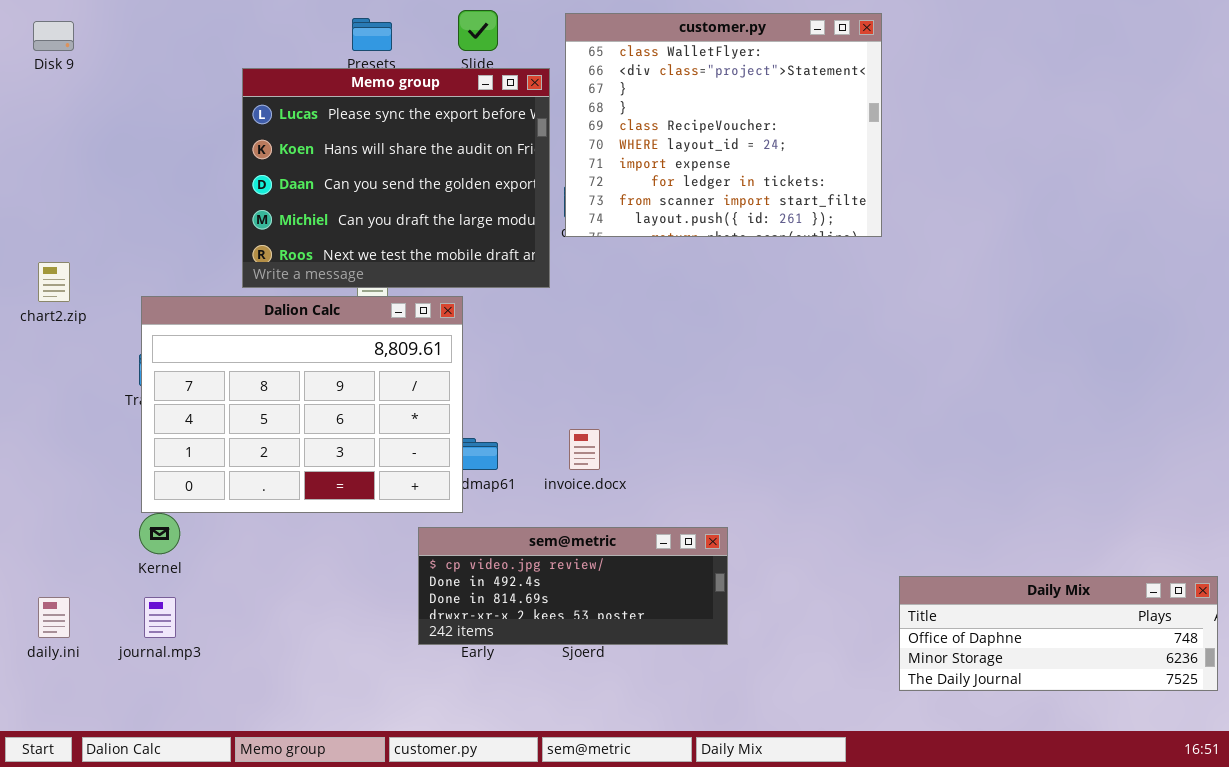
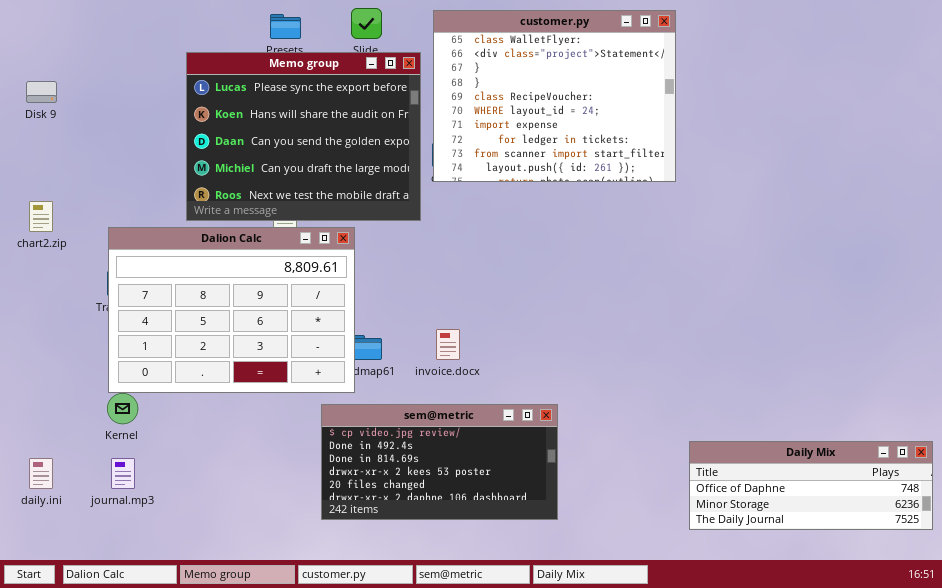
Disk 9: [33,21,74,51] -> [26,81,57,103], moved
sem@metric: [418,527,728,645] -> [321,404,558,520], resized

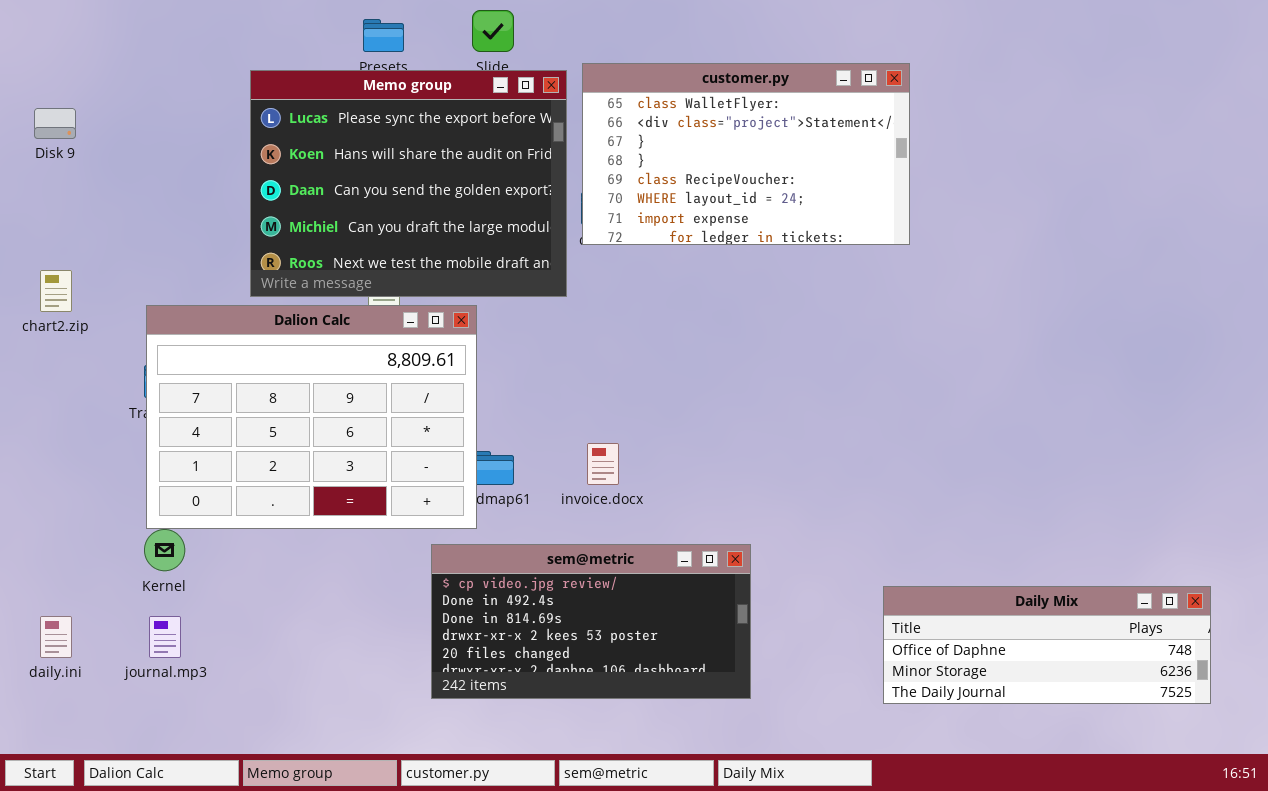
customer.py: [433,10,676,182] -> [582,63,910,245], resized
Daily Mix: [689,441,933,530] -> [883,586,1211,704], moved

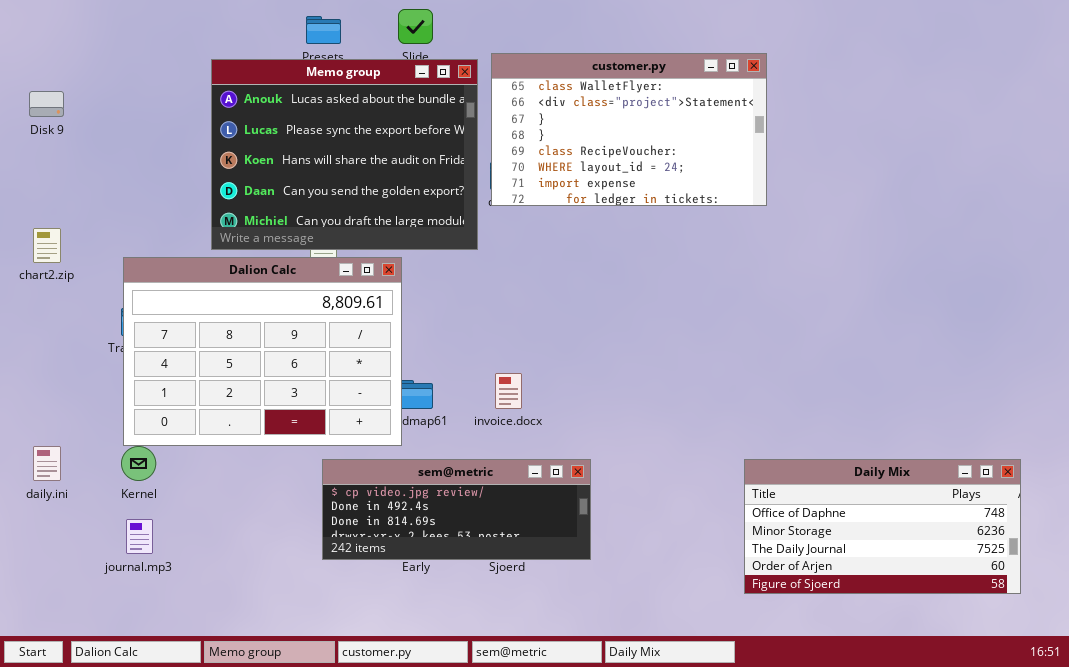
Memo group: [250,70,567,297] -> [211,59,478,250], scrolled up 1 row
sem@metric: [431,544,751,699] -> [322,459,591,560], moved, resized
Daily Mix: [883,586,1211,704] -> [744,459,1021,594], resized
daily.ini: [40,616,72,658] -> [33,446,61,481], moved

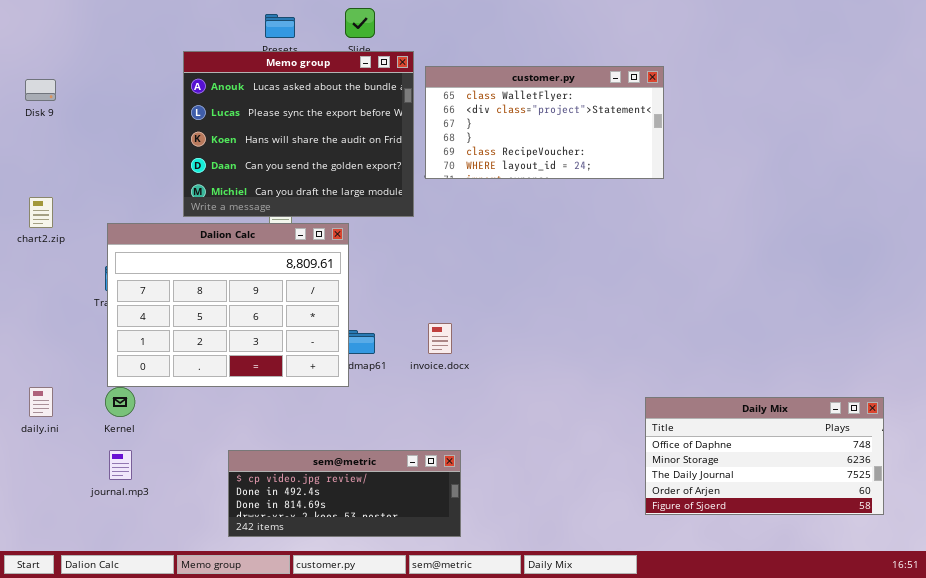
customer.py: [491,53,767,206] -> [425,66,664,179], resized
sem@metric: [322,459,591,560] -> [228,450,461,537], moved

